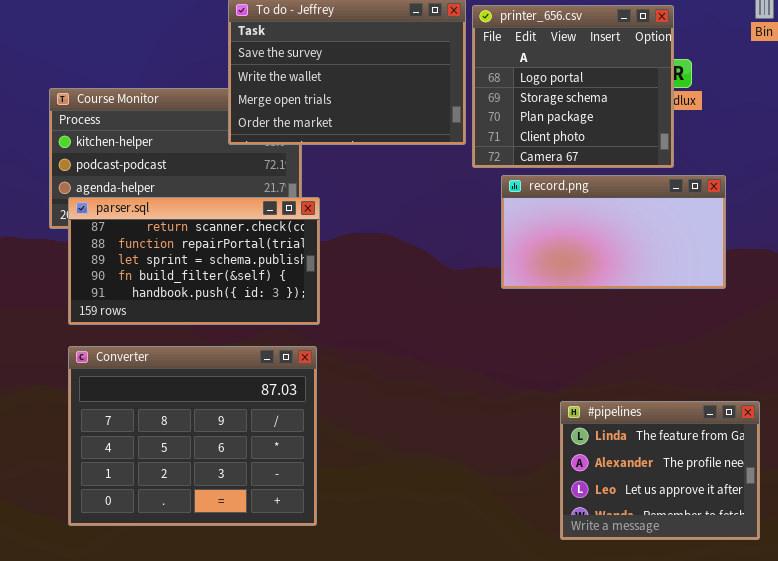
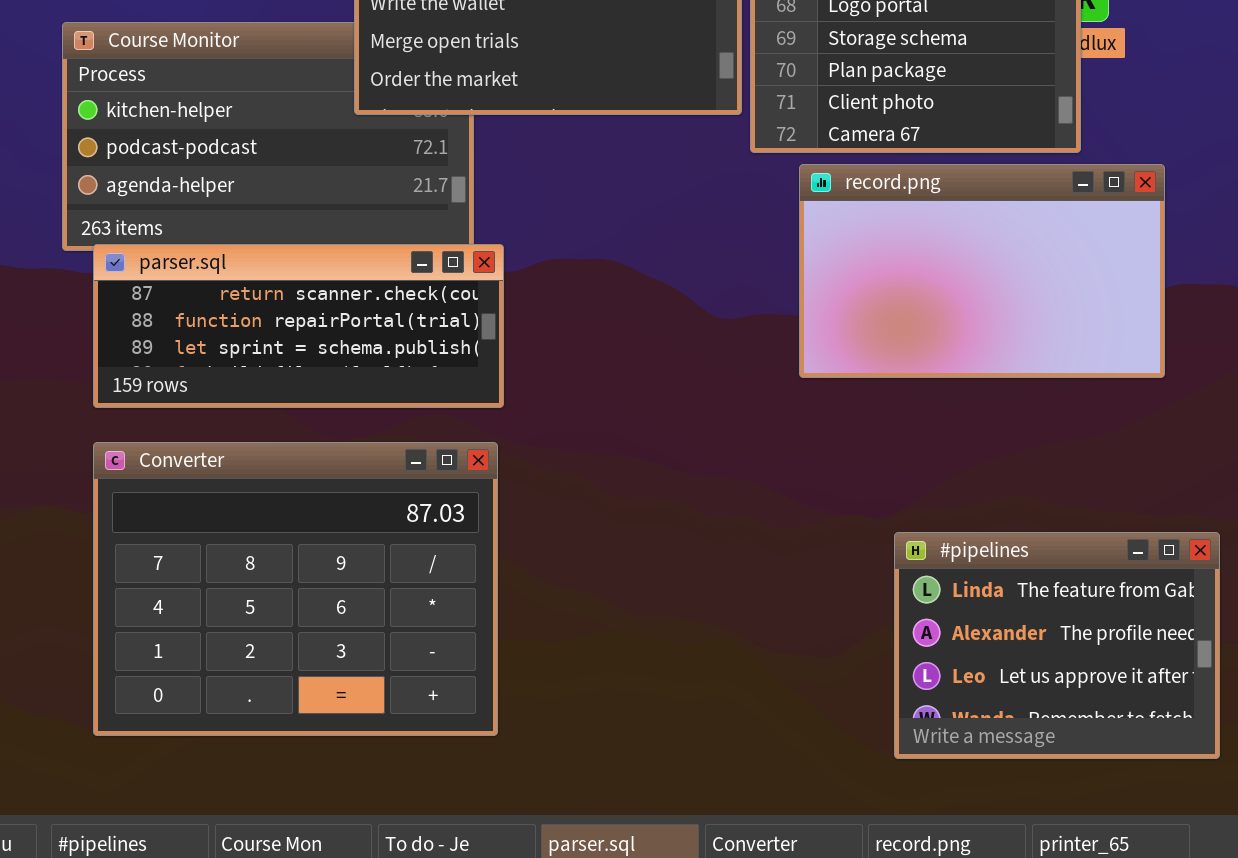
record.png: [501,175,726,289] -> [799,164,1165,378], resized
parser.sql: [68,197,320,325] -> [93,244,504,408], resized

